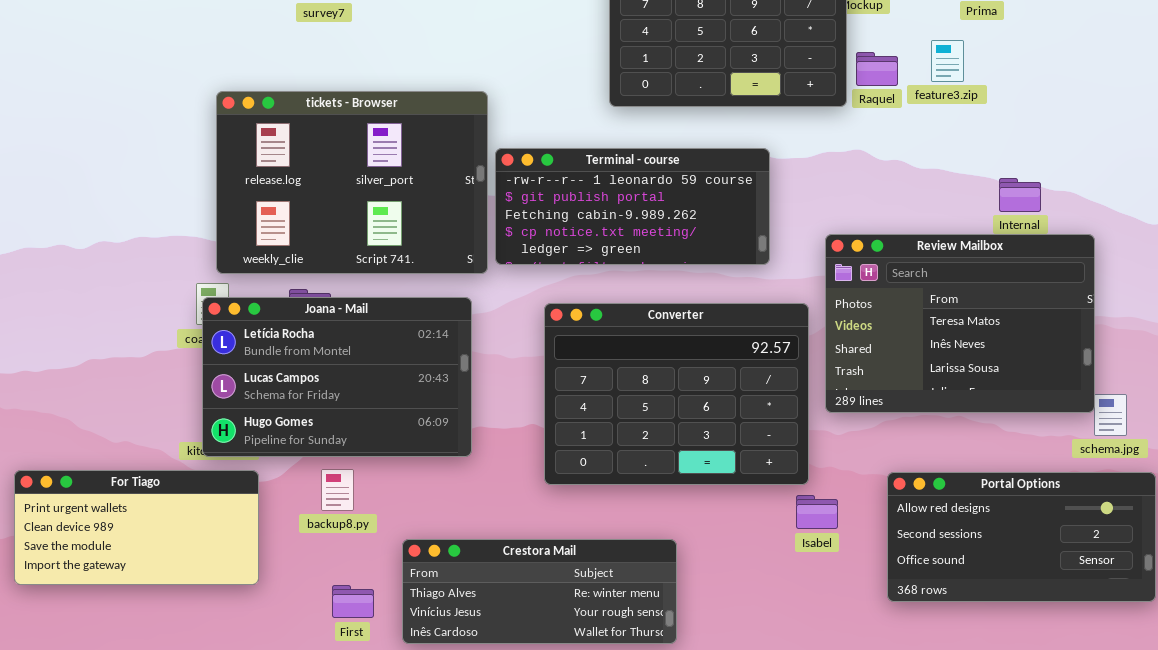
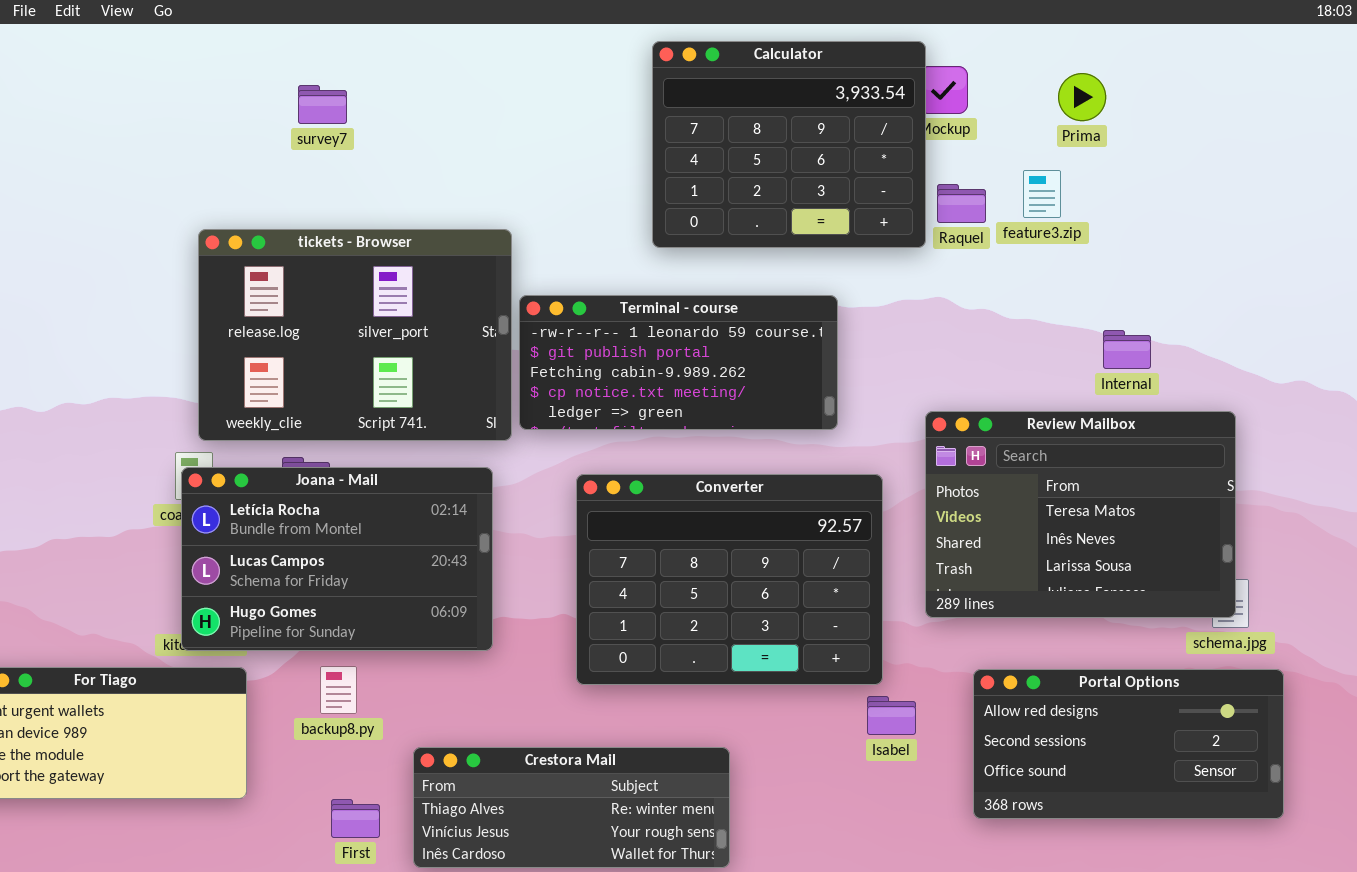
Review Mailbox: [825,234,1095,413] -> [925,411,1236,618], moved

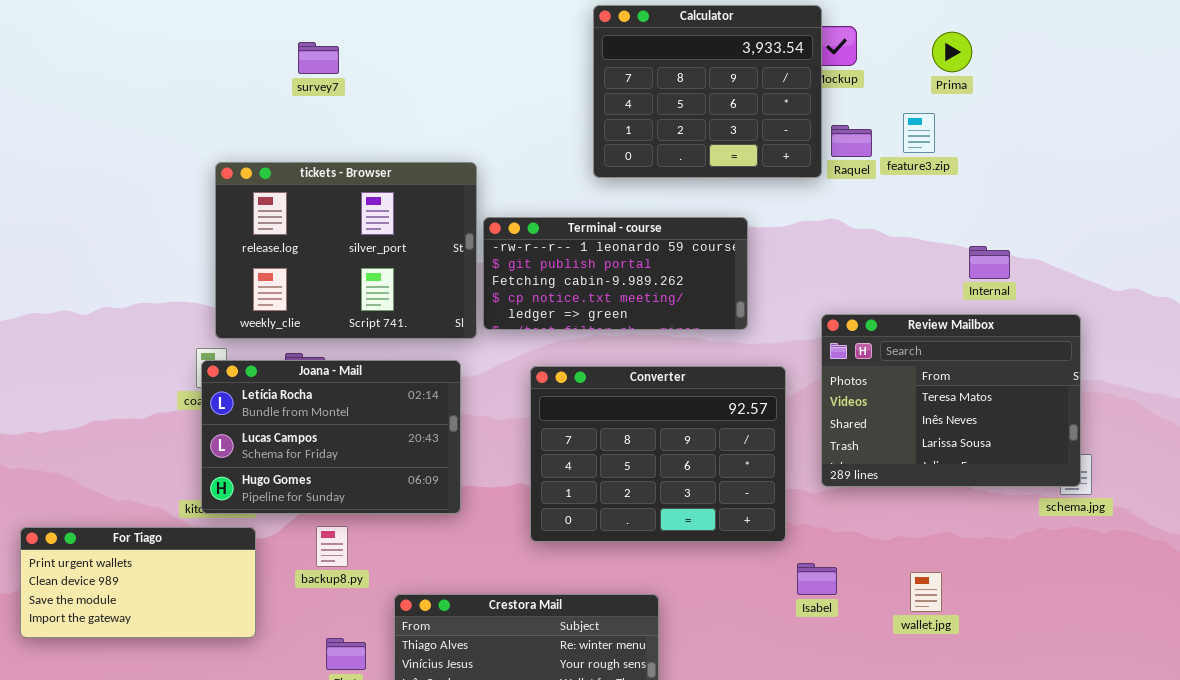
Portal Options: [973,669,1284,819] -> none, closed
Isabel: [867,696,916,735] -> [797,563,837,595], moved

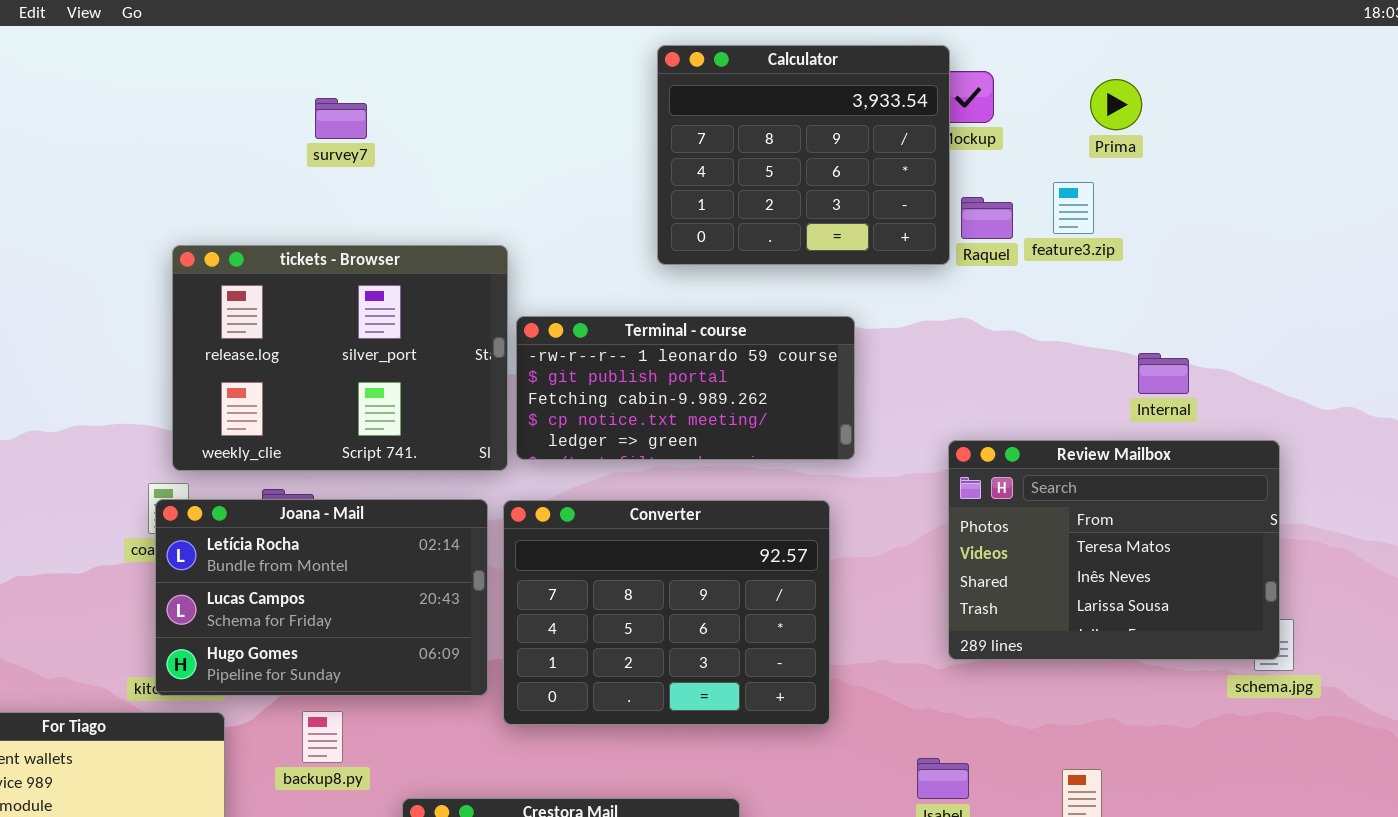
survey7: [298,42,339,74] -> [315,98,367,139], moved
Converter: [530,366,786,542] -> [503,500,830,725], moved

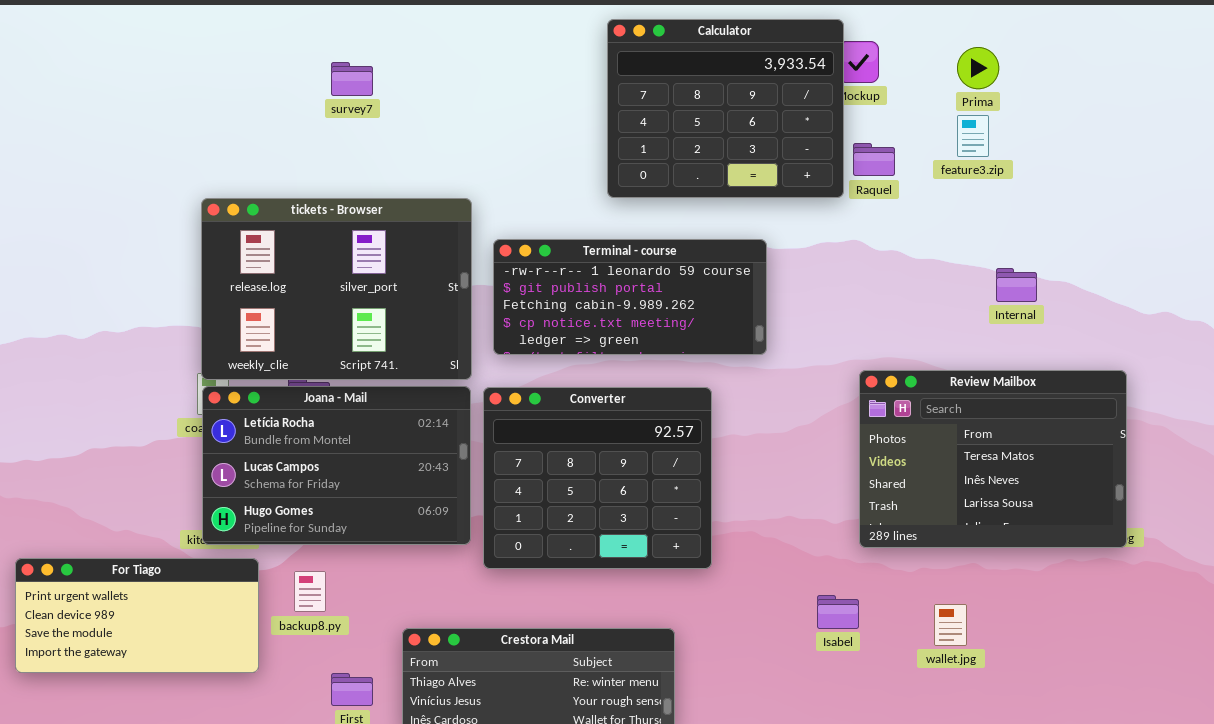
feature3.zip: [1053,182,1094,234] -> [957,115,989,157], moved
tickets - Browser: [172,245,508,471] -> [201,198,472,380], moved
Review Mailbox: [948,440,1280,660] -> [859,370,1127,548], moved
Converter: [503,500,830,725] -> [483,387,712,569], resized
backup8.py: [302,711,343,763] -> [294,571,326,612], moved

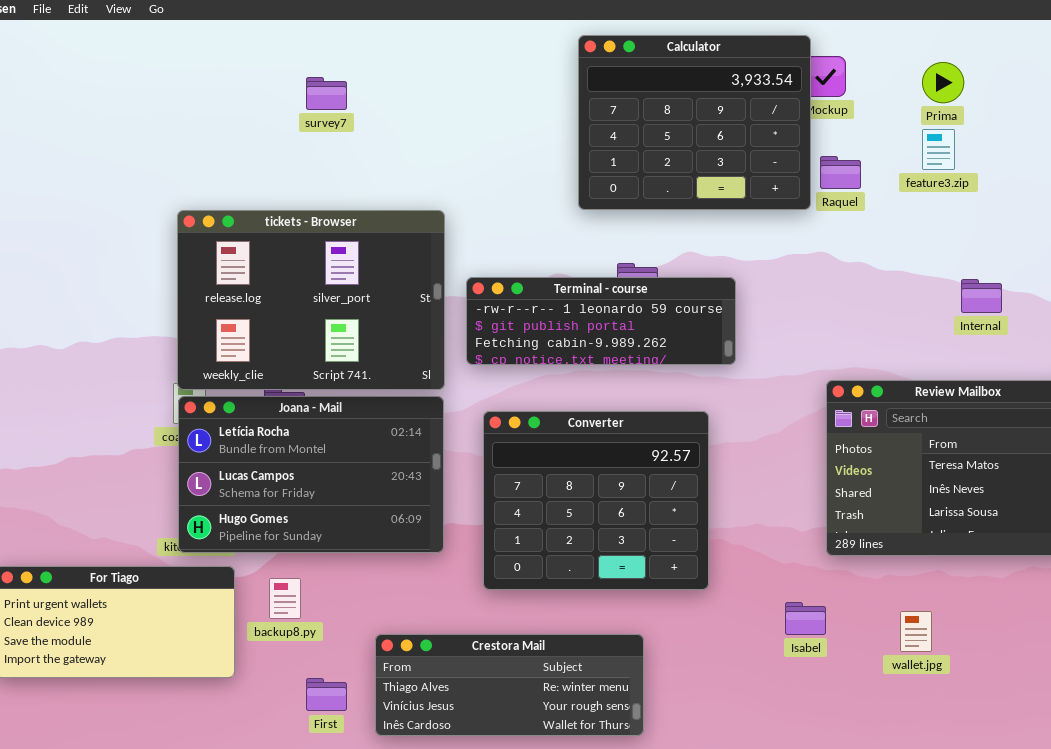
Terminal - course: [493,239,767,355] -> [466,277,736,365], resized
Converter: [483,387,712,569] -> [483,411,709,590], moved

